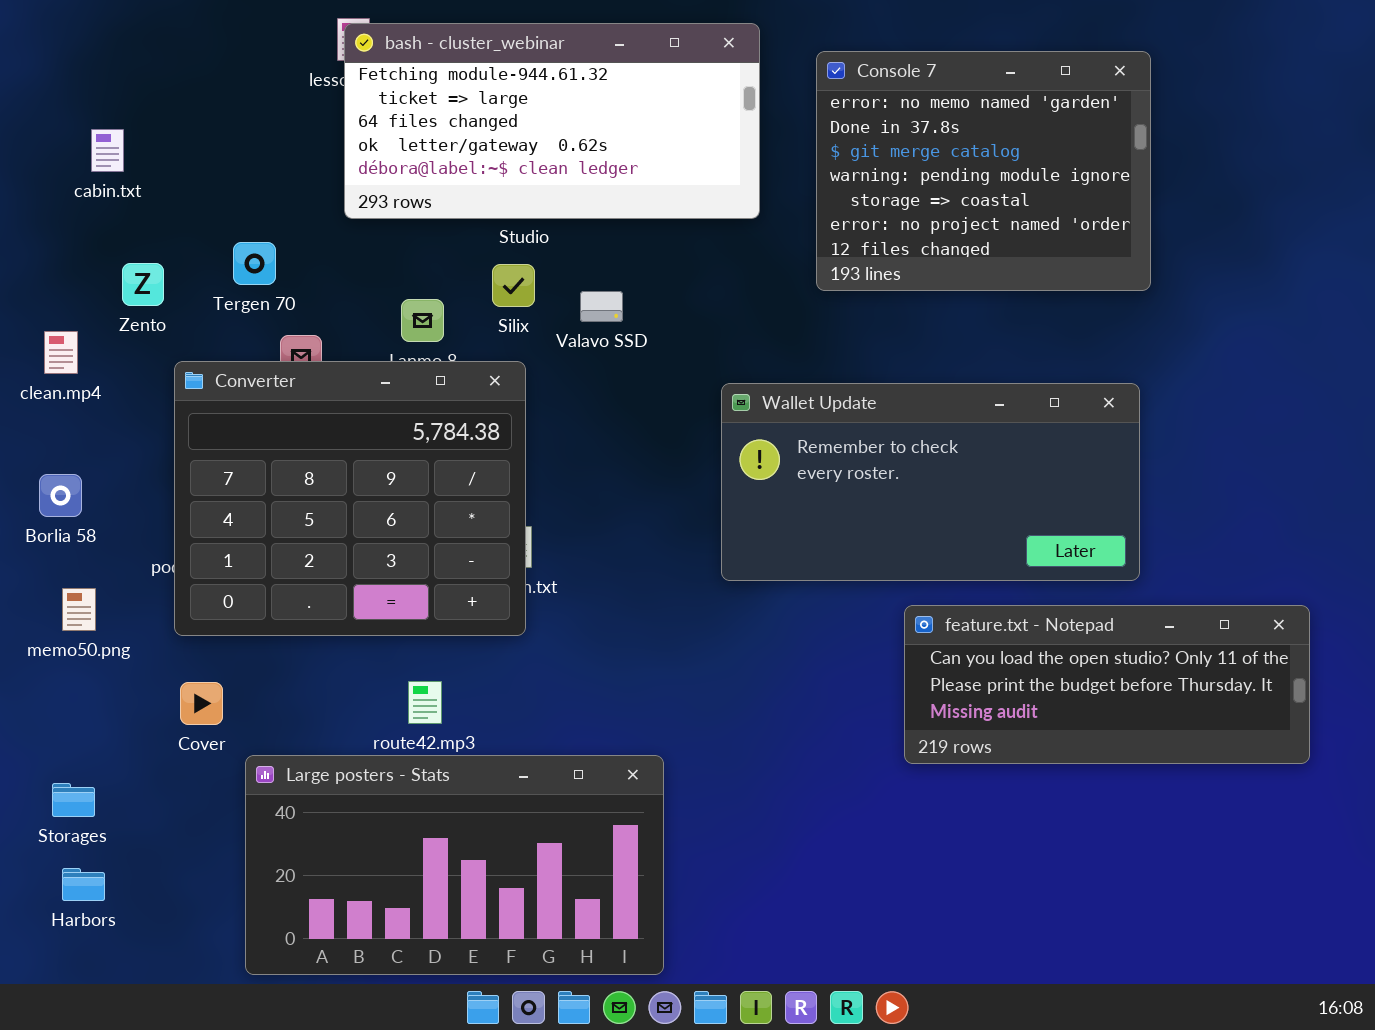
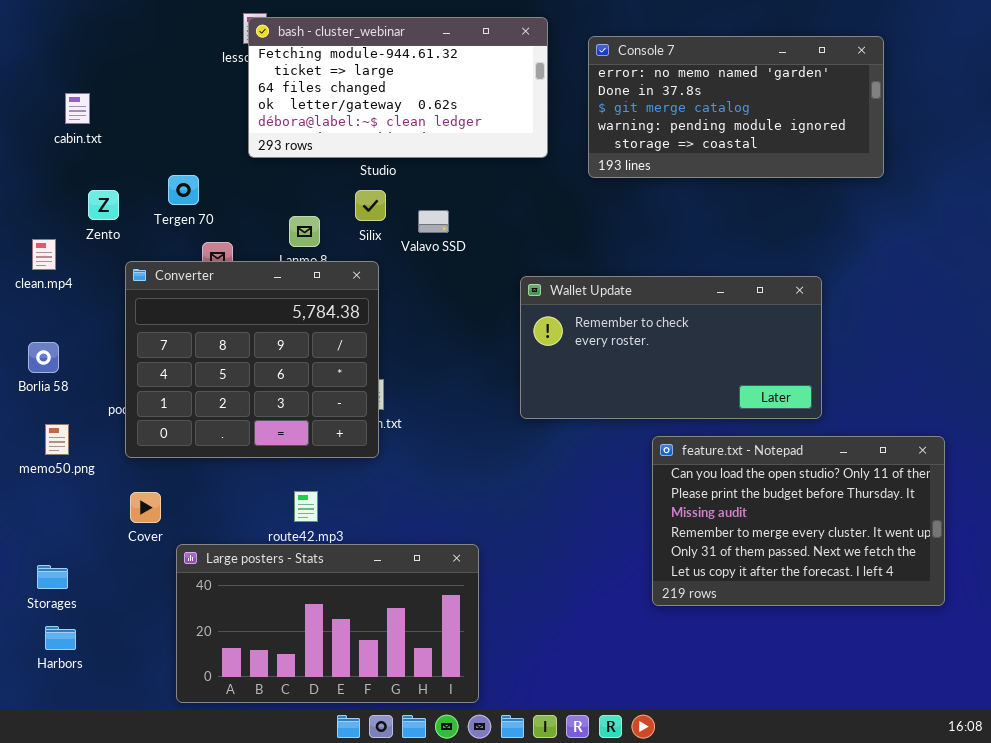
Console 7: [816,51,1151,291] -> [588,36,884,178], resized
feature.txt - Notepad: [904,605,1310,764] -> [652,436,945,606], resized

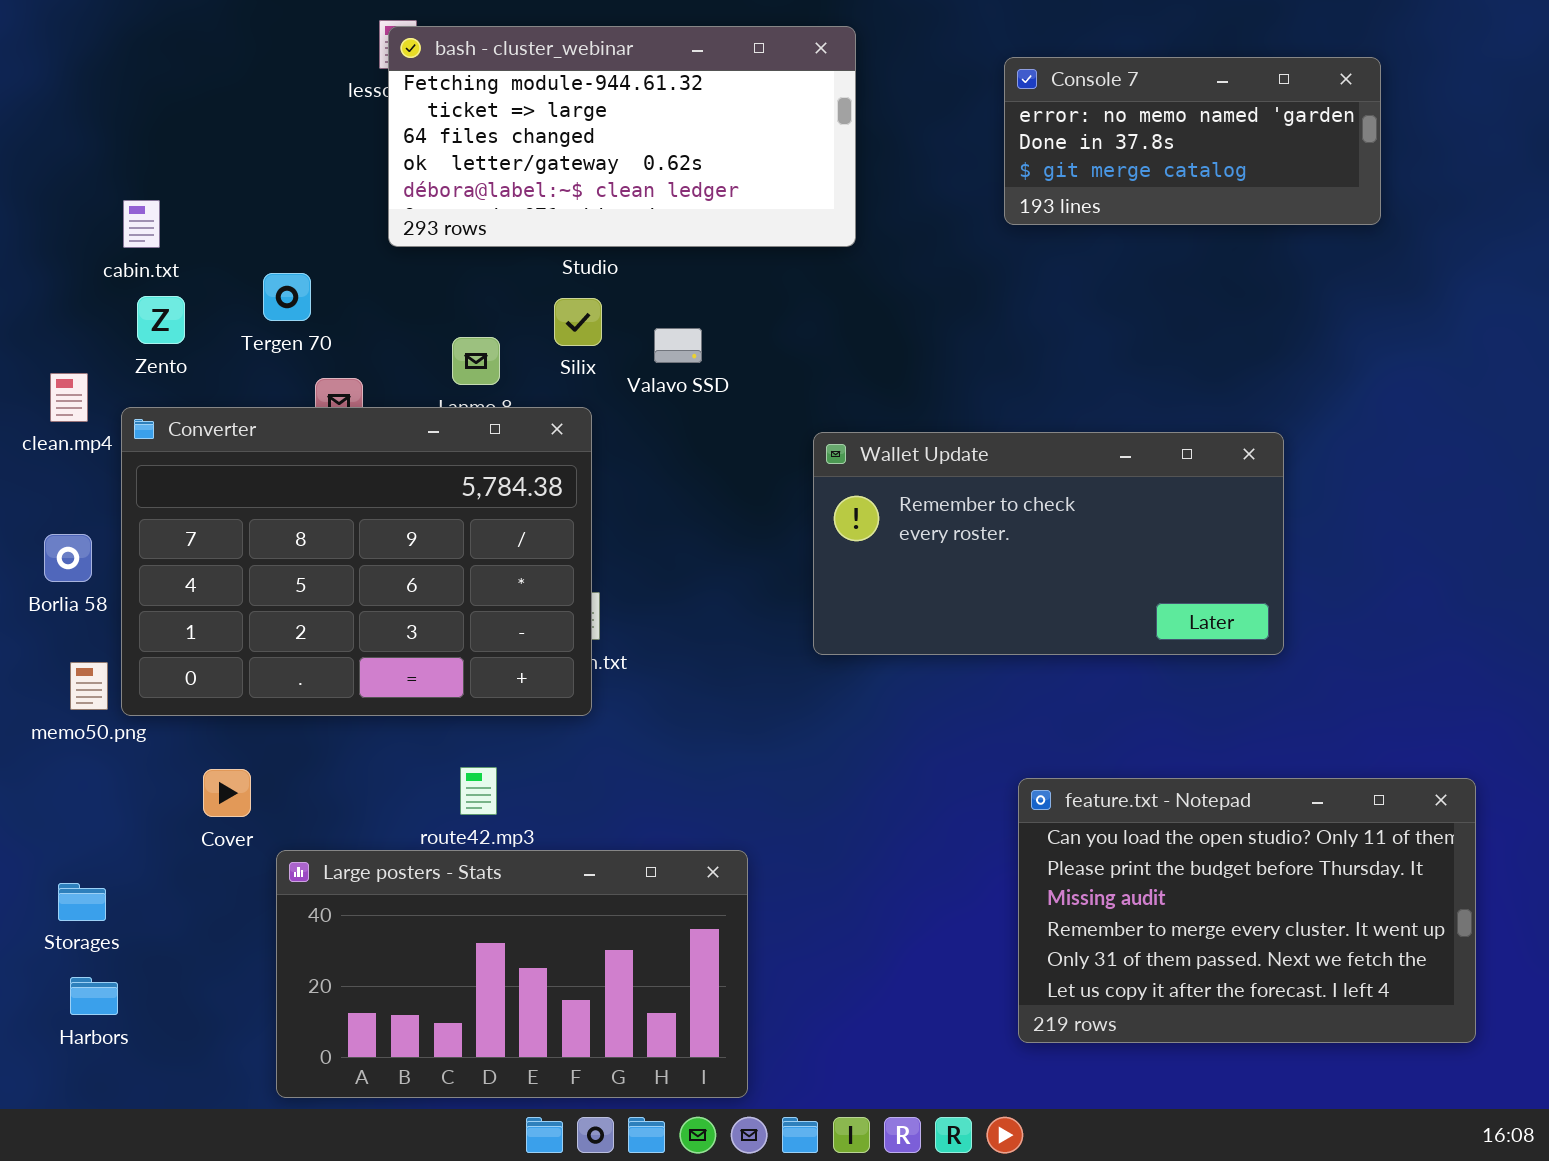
Console 7: [588,36,884,178] -> [1004,57,1381,225], resized
cabin.txt: [65,93,90,124] -> [123,200,160,248], moved
Converter: [125,261,379,458] -> [121,407,592,716], resized
feature.txt - Notepad: [652,436,945,606] -> [1018,778,1476,1043], moved

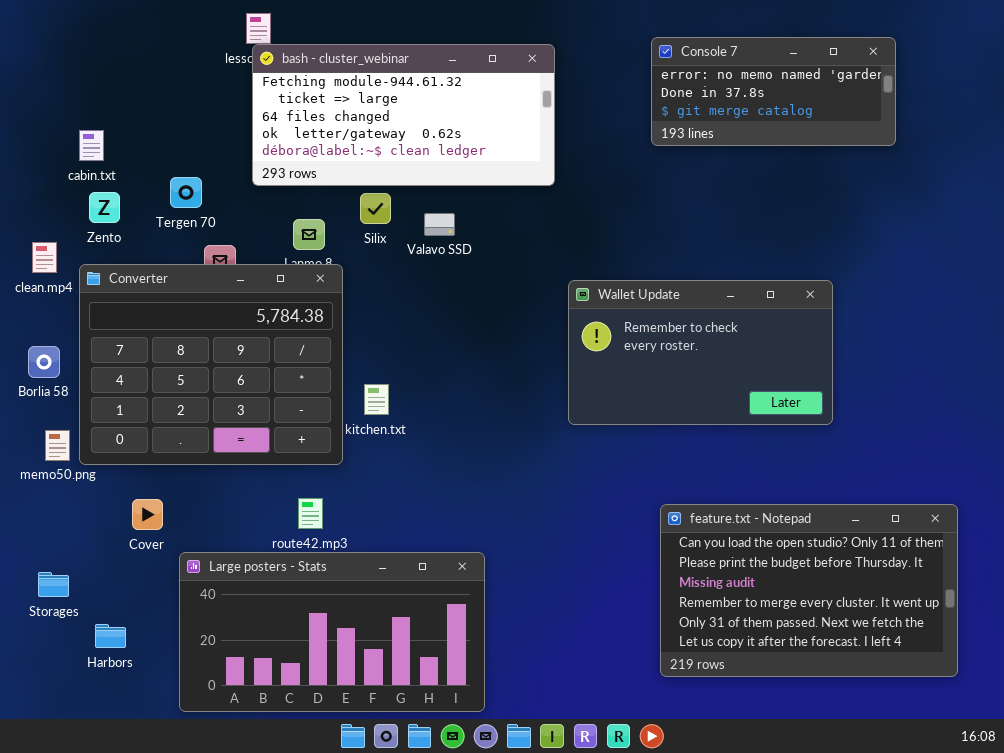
bash - cluster_webinar: [388,26,856,247] -> [252,44,555,186], moved
Converter: [121,407,592,716] -> [79,264,343,465], resized
Wallet Update: [813,432,1284,655] -> [568,280,833,425], resized
Harbors: [70,977,118,1015] -> [95,624,126,648], moved

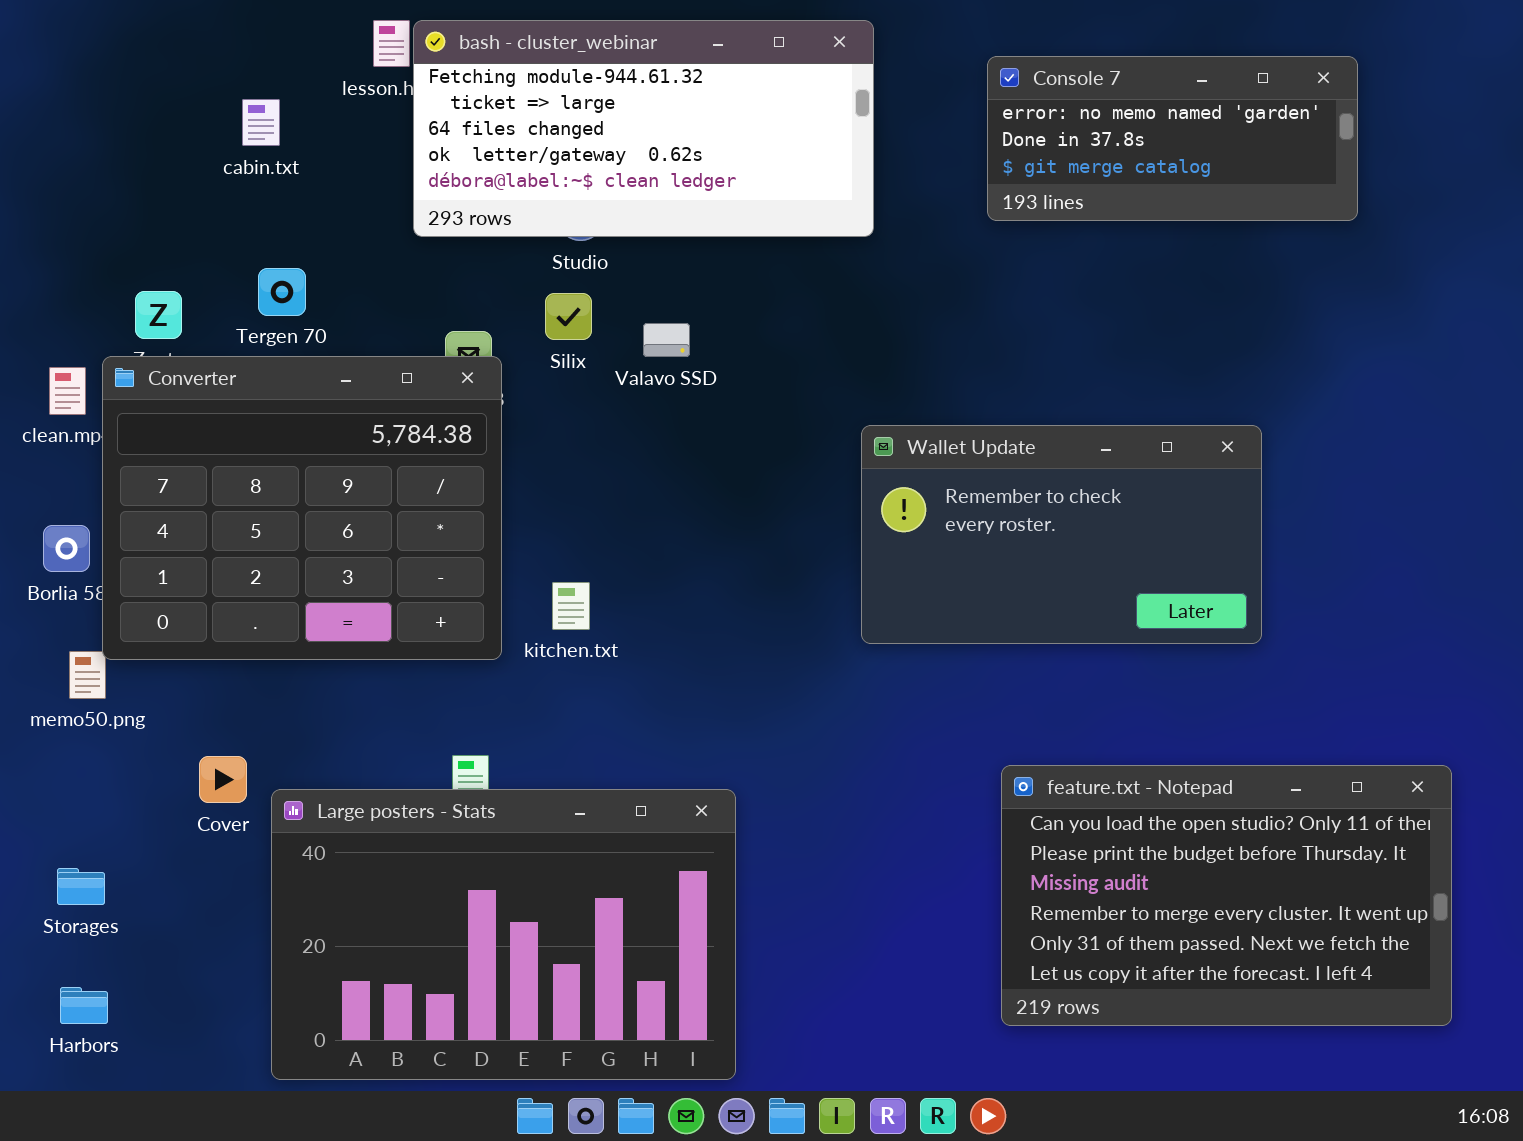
bash - cluster_webinar: [252,44,555,186] -> [413,20,874,237], moved
cabin.txt: [79,130,104,161] -> [242,99,280,146], moved
Converter: [79,264,343,465] -> [102,356,502,660], moved
Large posters - Stats: [179,552,485,712] -> [271,789,736,1080], resized
Harbors: [95,624,126,648] -> [60,987,108,1024], moved

